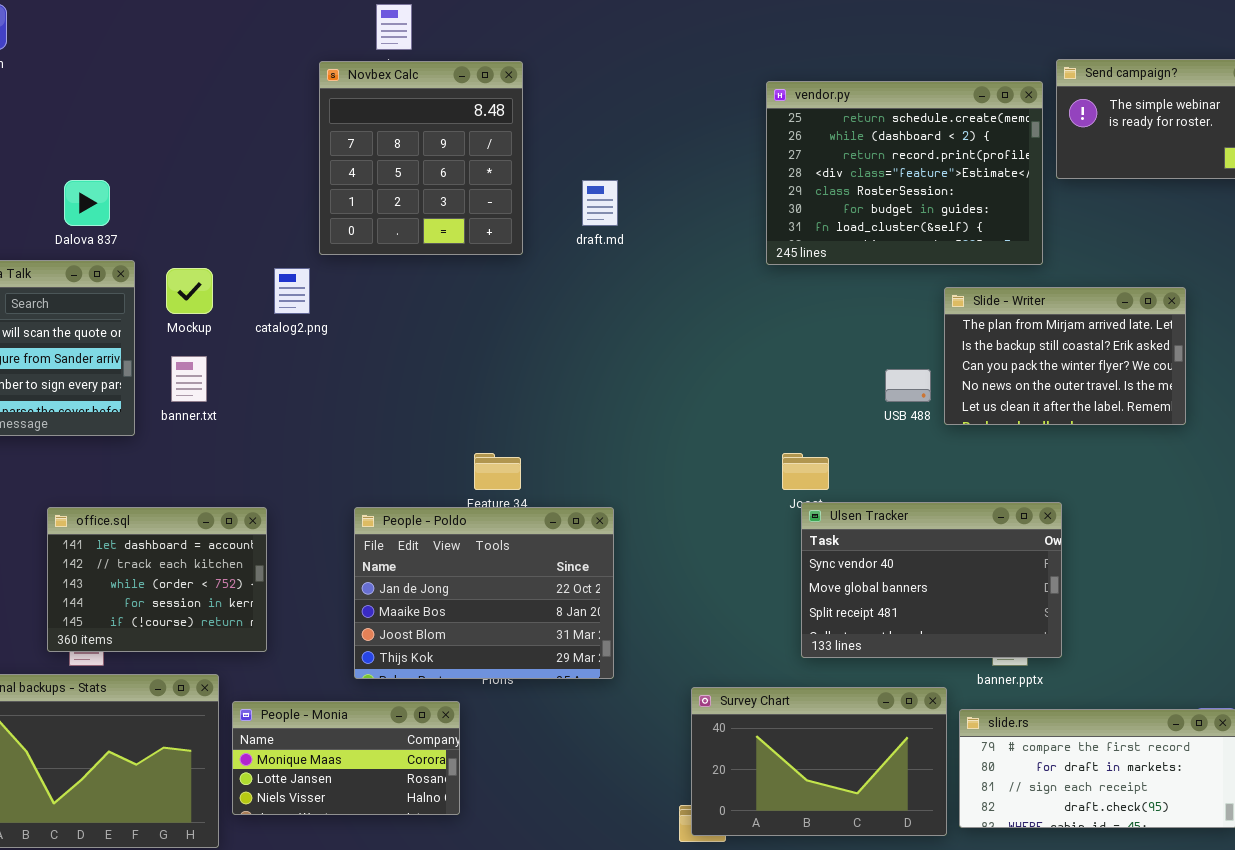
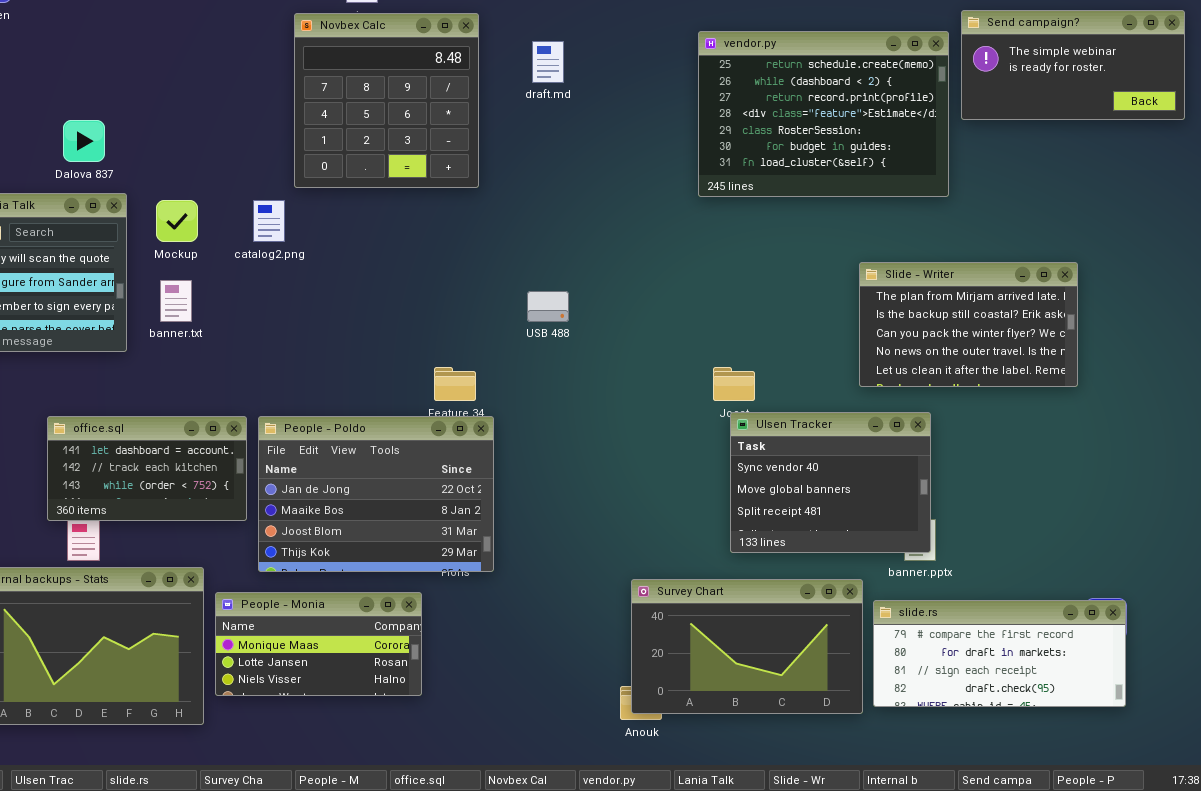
draft.md: [582,180,618,226] -> [532,41,564,83], moved
Slide - Writer: [944,287,1186,425] -> [859,262,1078,387], moved
USB 488: [885,369,931,402] -> [527,291,569,322], moved
Ulsen Tracker: [801,502,1062,658] -> [730,412,931,553], resized
office.sql: [47,507,267,652] -> [47,416,247,521], resized
People - Poldo: [354,507,614,679] -> [258,416,494,572], moved

